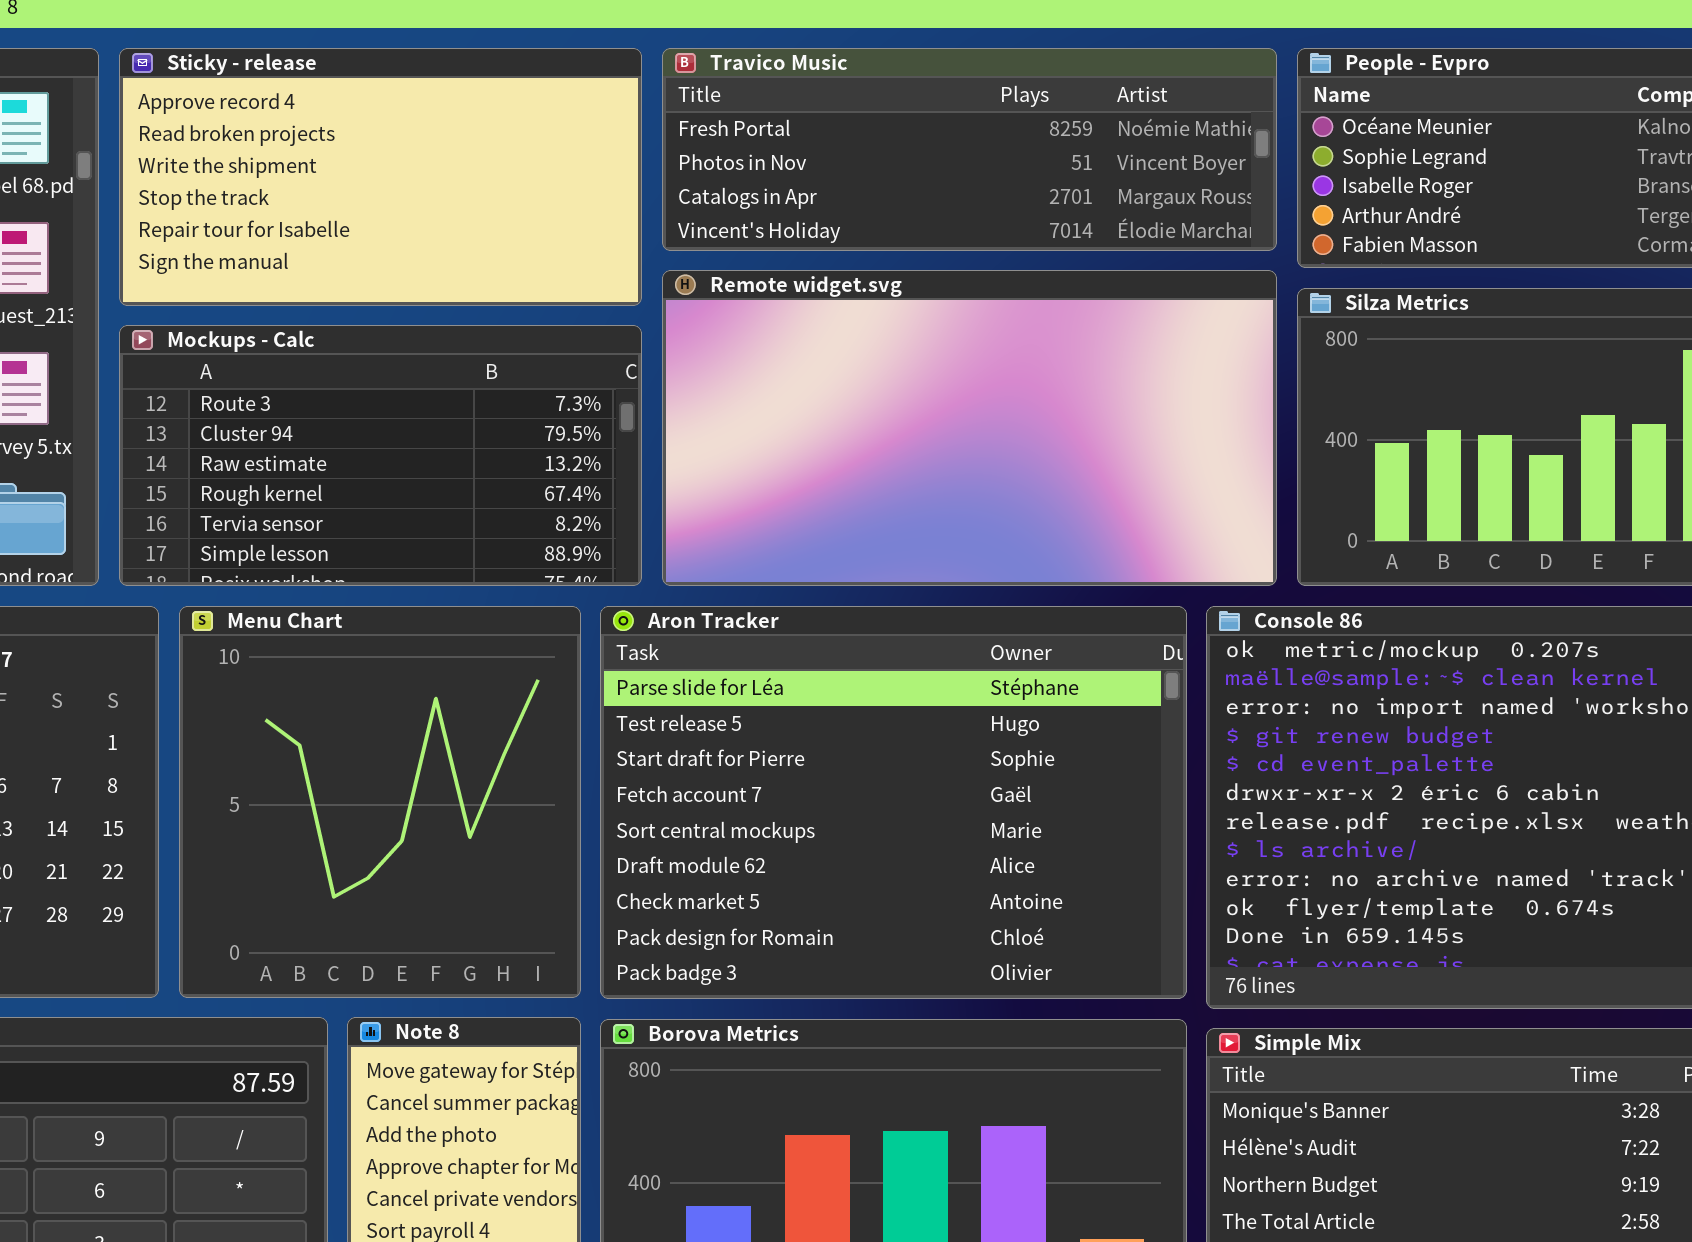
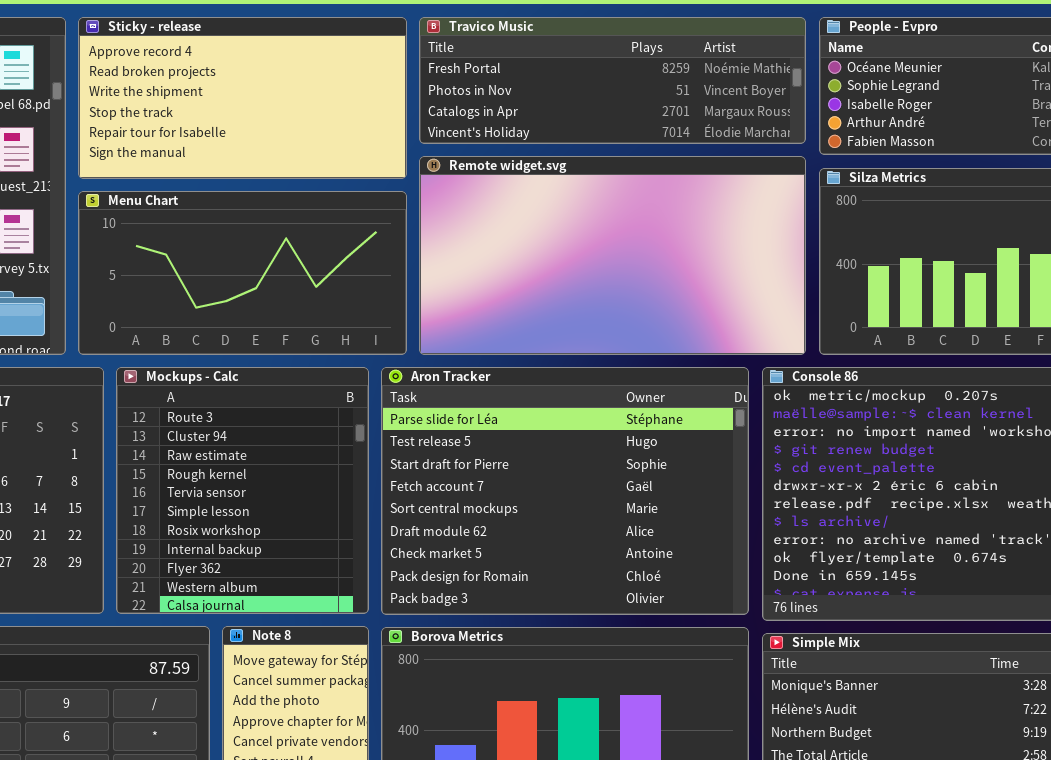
Mockups - Calc: [119,325,642,586] -> [116,367,369,614], moved, resized
Menu Chart: [179,606,581,998] -> [78,191,407,355], moved, resized

